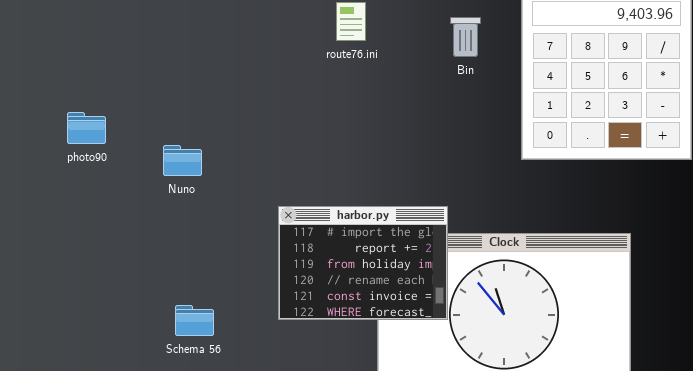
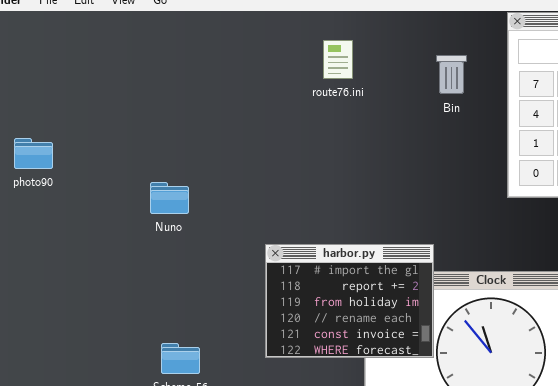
photo90: [67,112,106,144] -> [14,138,53,169], moved

